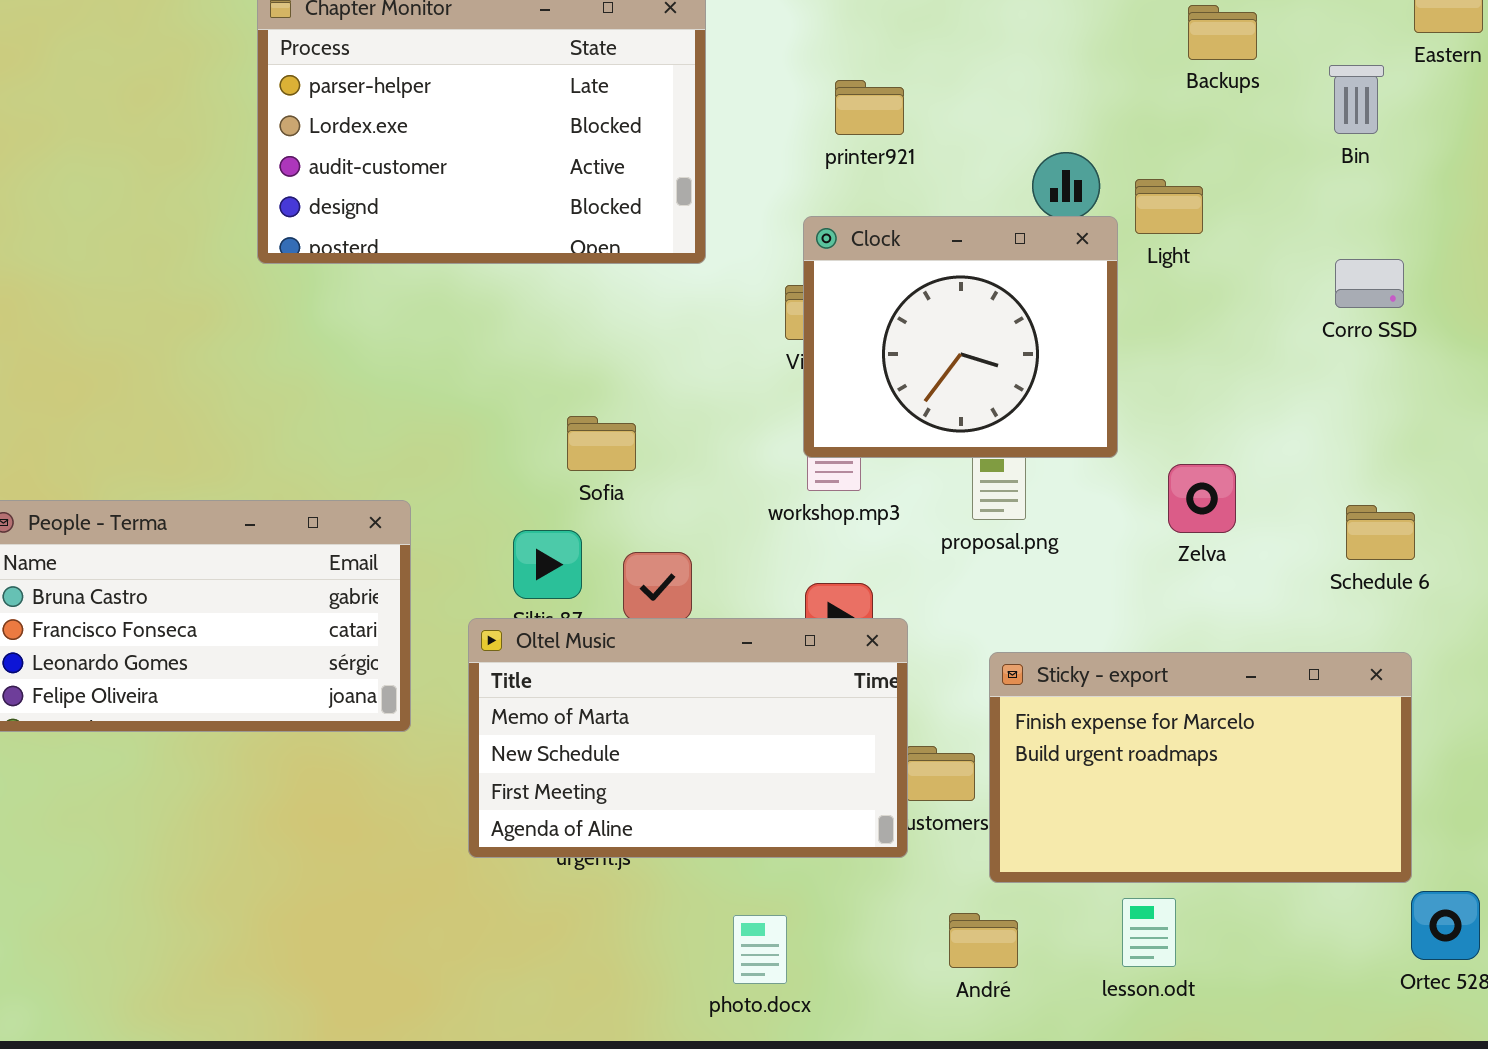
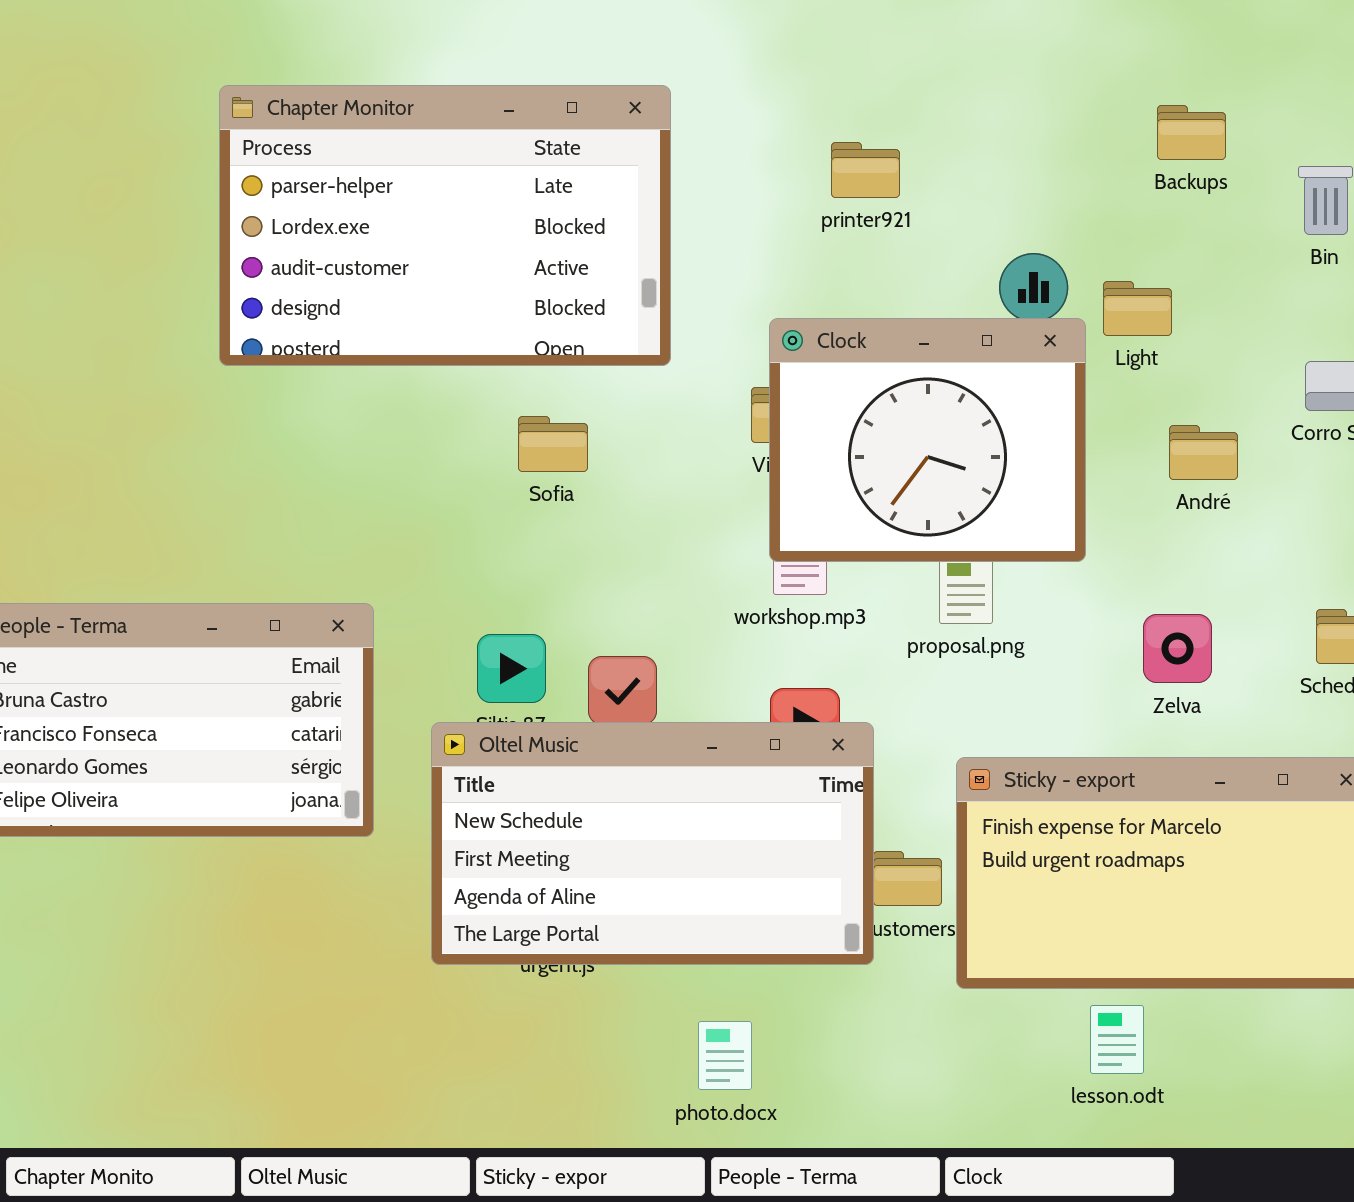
printer921: [835,80,904,135] -> [831,142,900,198], moved
Sofia: [567,416,636,471] -> [518,416,588,472], moved
Zelva: [1168,464,1236,533] -> [1143,614,1212,683], moved
Oltel Music: [468,618,908,858] -> [431,722,874,965], scrolled down 1 row
André: [949,913,1018,968] -> [1169,425,1238,480], moved

